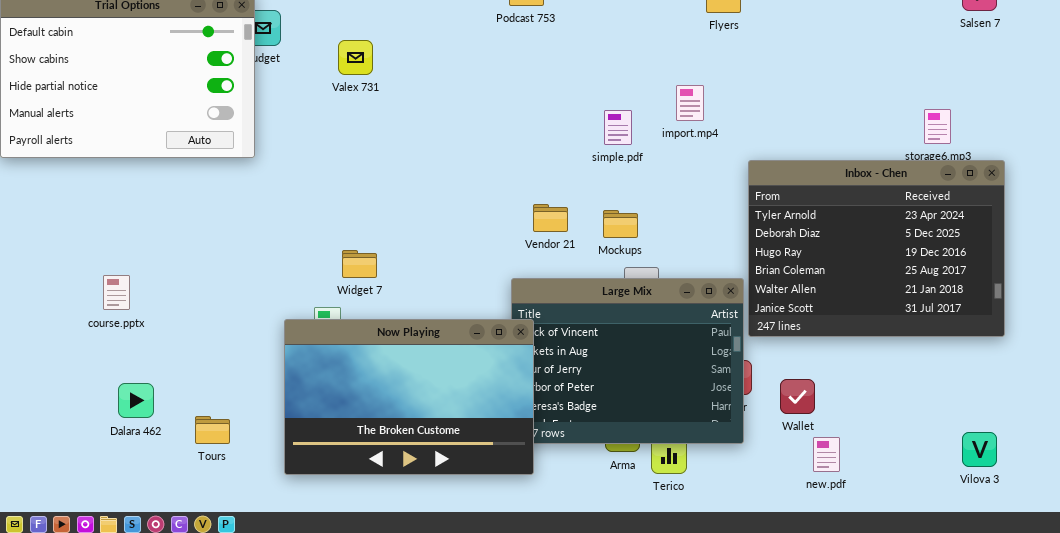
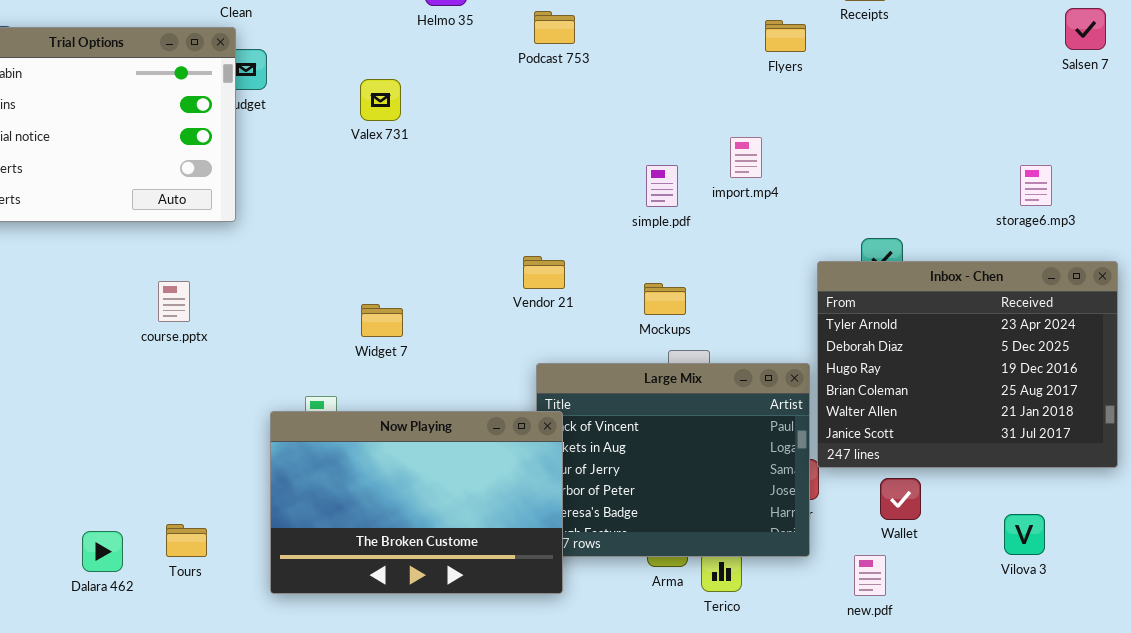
Valex 731: [338,40,373,75] -> [360,79,401,121], moved
Inbox - Chen: [748,160,1005,337] -> [817,261,1118,468], moved
Vendor 21: [533,204,568,232] -> [523,256,565,289], moved
Widget 7: [342,250,377,278] -> [361,304,403,337], moved
course.pptx: [103,275,130,310] -> [158,281,190,322], moved
Wallet: [780,379,815,414] -> [880,478,921,520], moved
Dalara 462: [118,383,154,418] -> [82,531,123,572], moved
Vilova 3: [962,432,997,467] -> [1004,514,1045,555], moved
new.pdf: [813,437,840,472] -> [854,555,886,596], moved

